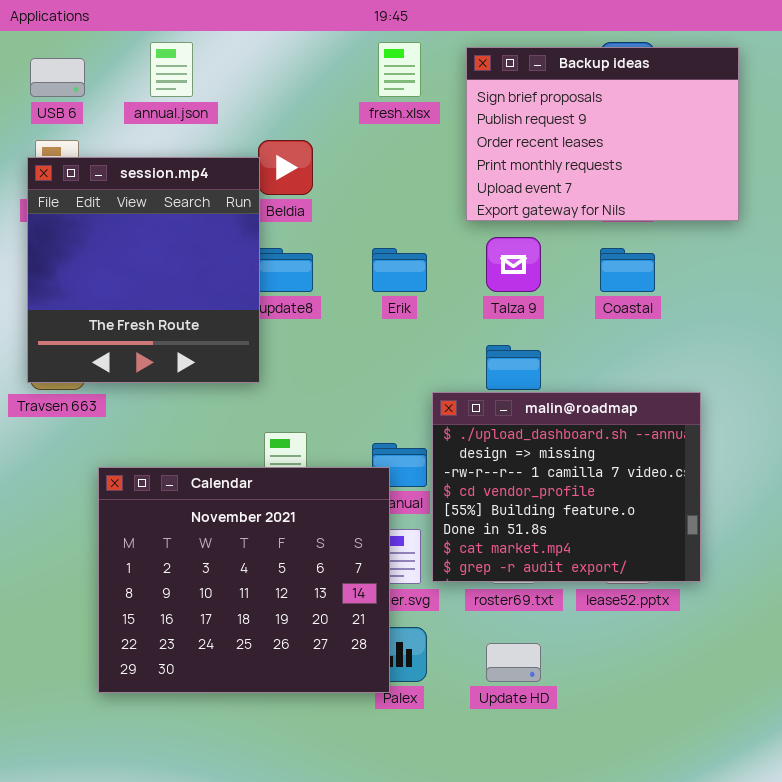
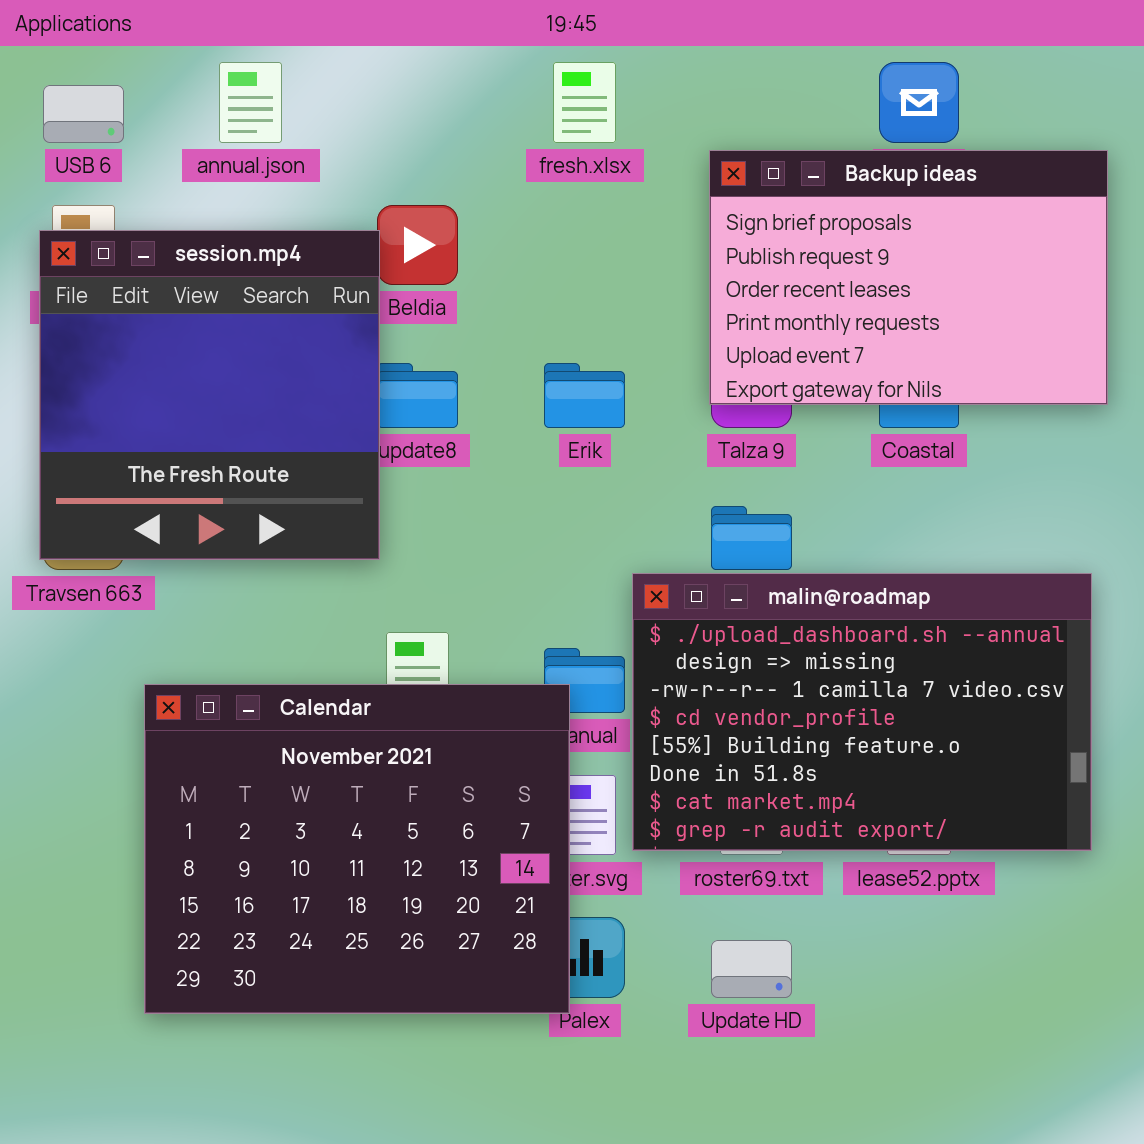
Backup ideas: [466,47,739,221] -> [709,150,1108,405], moved
malin@roadmap: [432,392,701,582] -> [632,573,1092,851], resized

